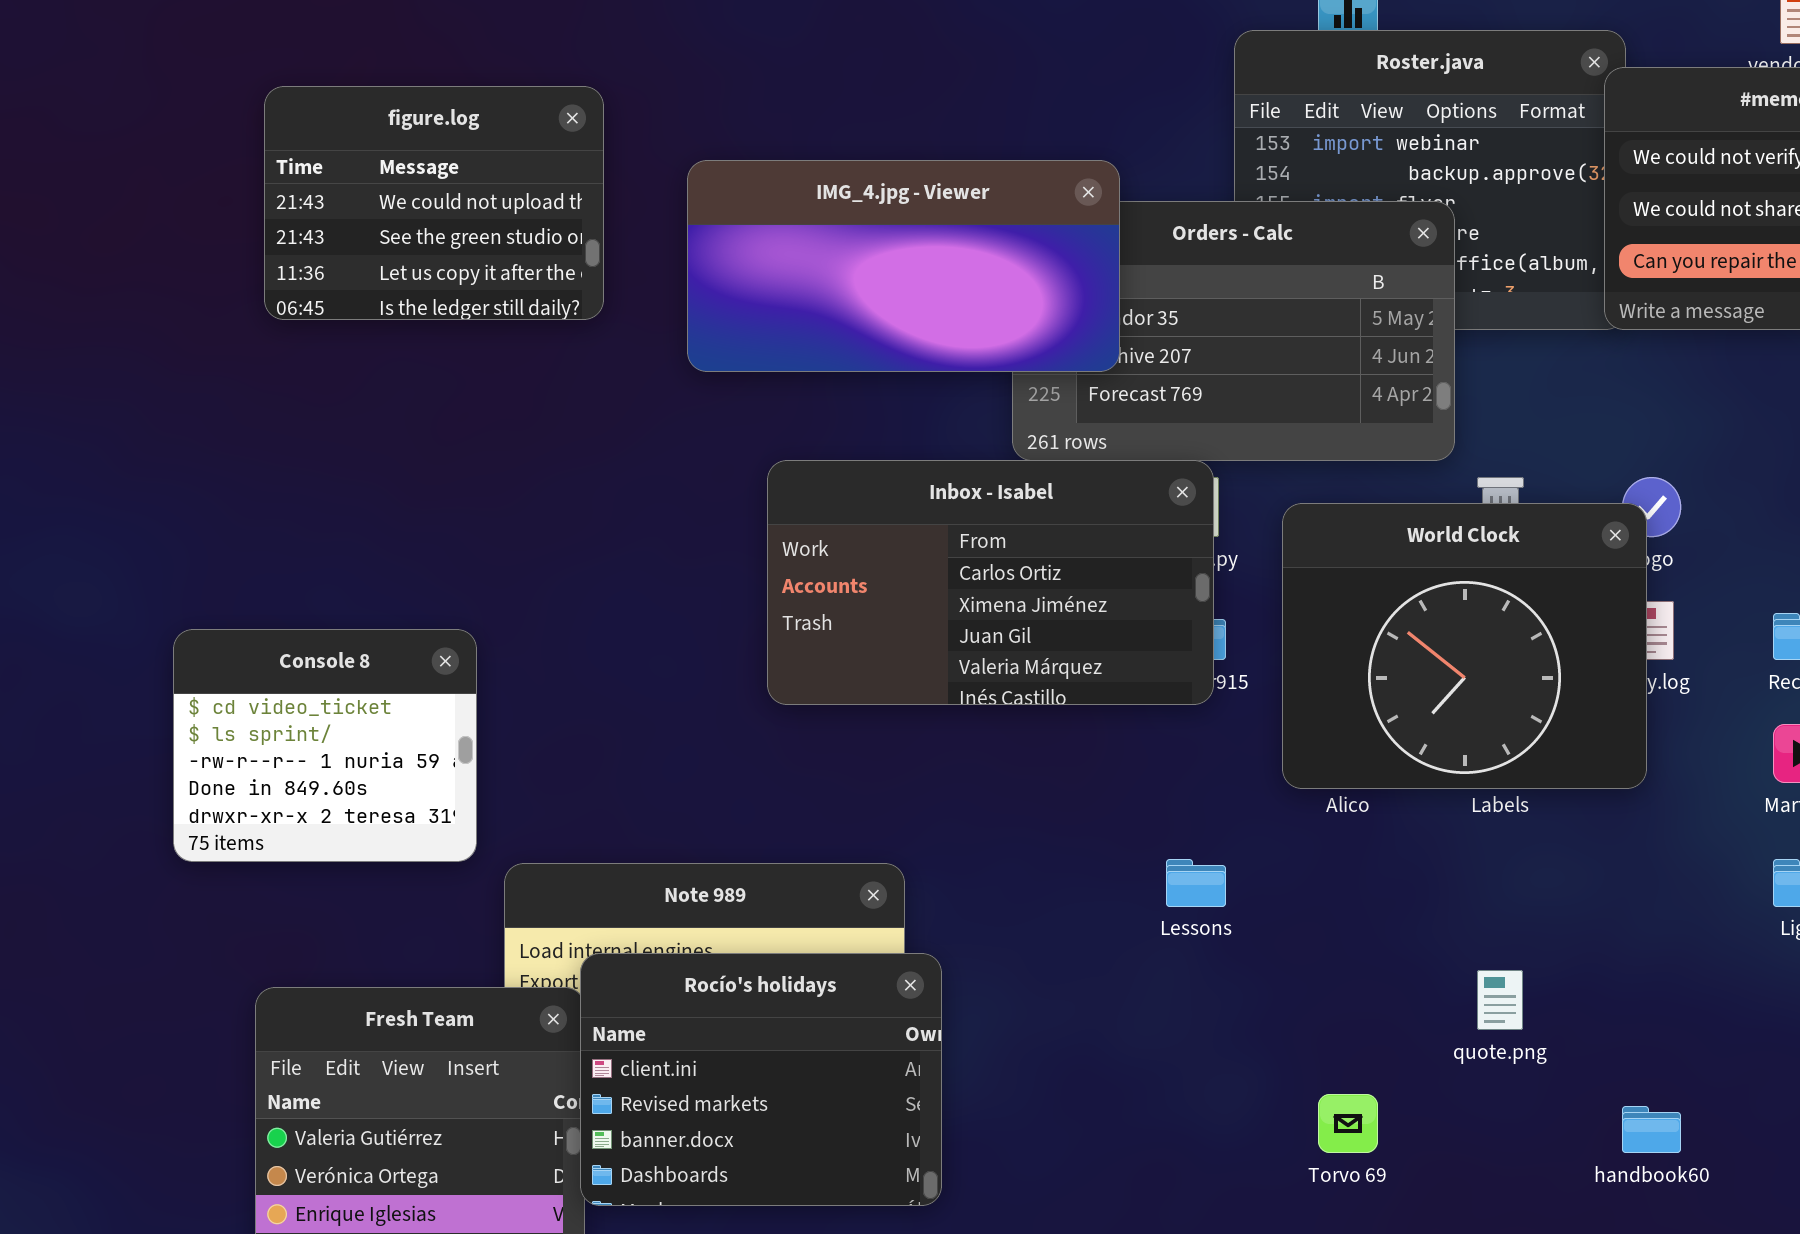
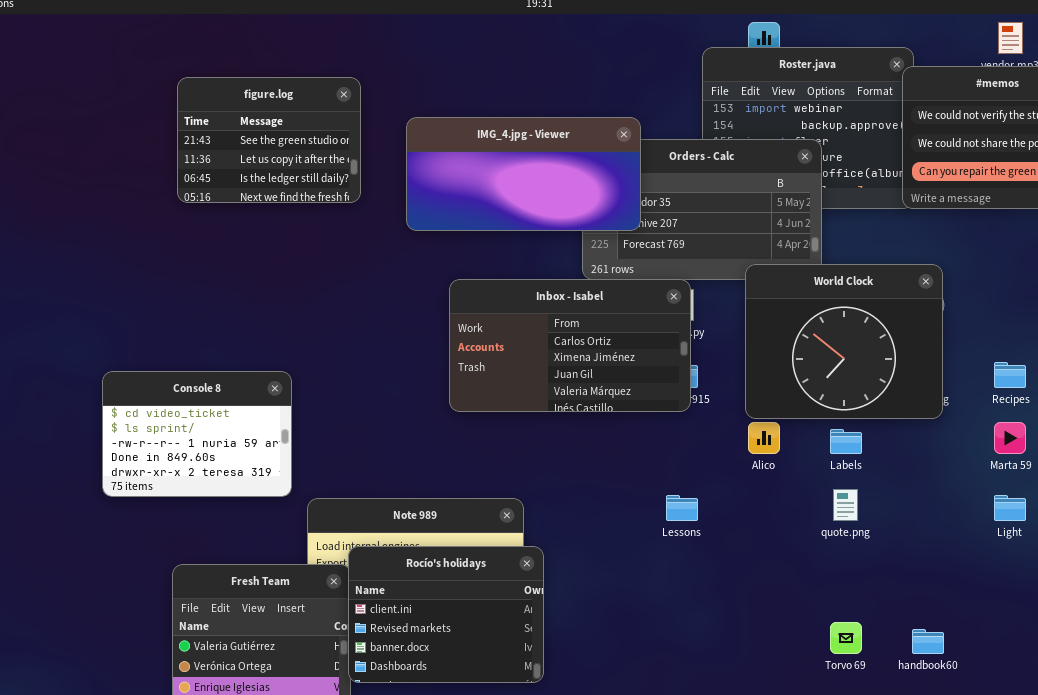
figure.log: [264,86,604,320] -> [177,77,361,203], scrolled down 1 row
World Clock: [1282,503,1647,789] -> [745,264,943,419], moved
Console 8: [173,629,477,862] -> [102,371,292,497], resized
quote.png: [1477,970,1523,1030] -> [833,489,858,521], moved
Torvo 69: [1318,1094,1378,1153] -> [830,622,862,654], moved

